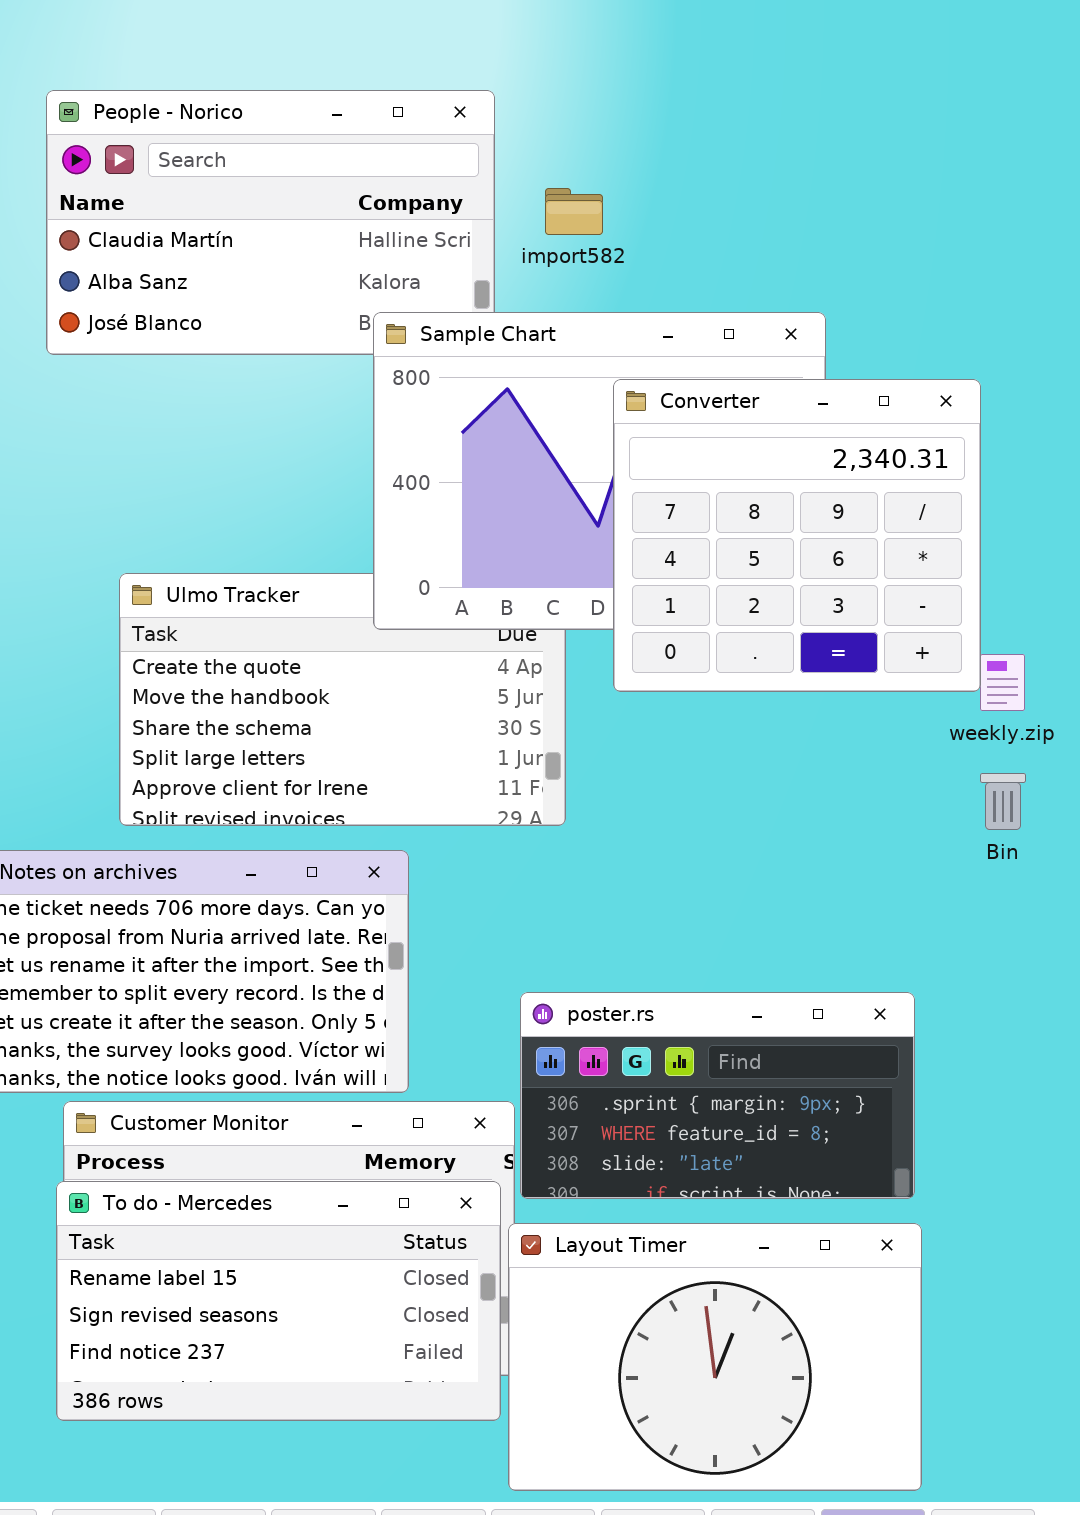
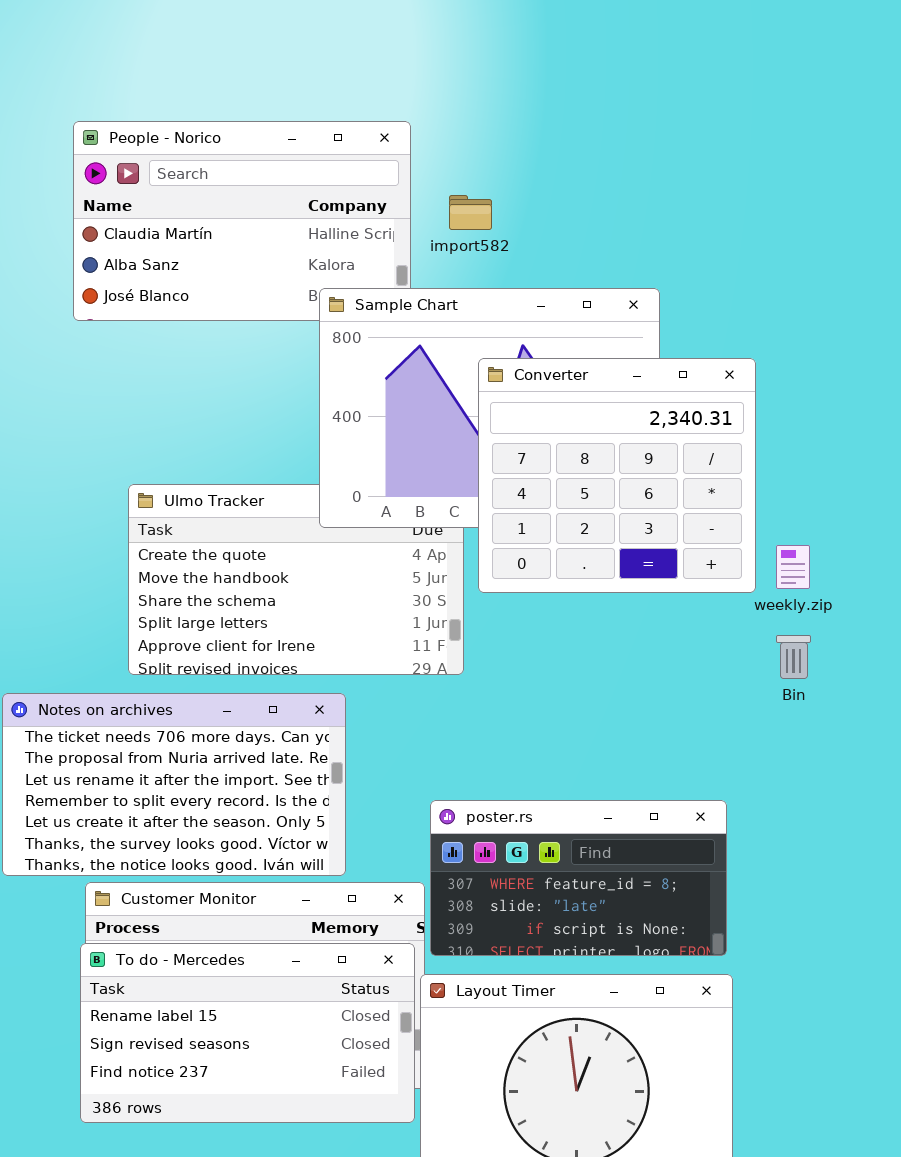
Converter: [613,379,981,692] -> [478,358,756,593], moved
poster.rs: [520,992,915,1199] -> [430,800,727,956], scrolled down 1 row

